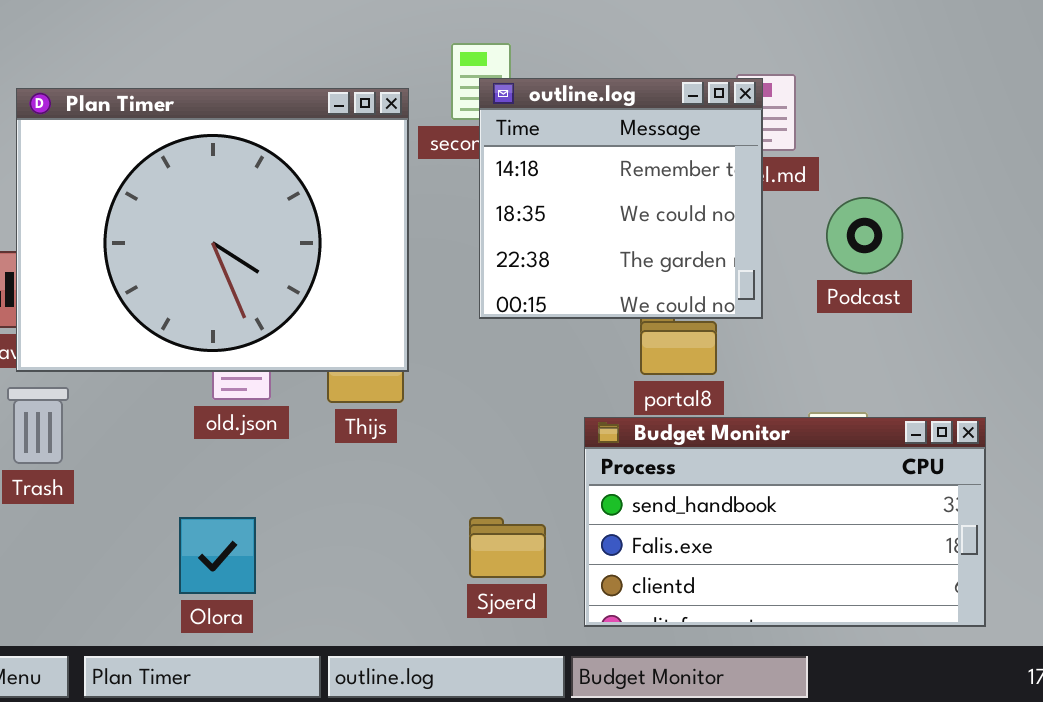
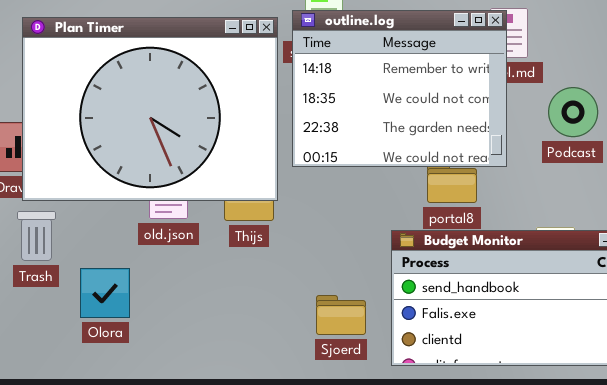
outline.log: [479,78,763,319] -> [292,10,507,167], resized
Olora: [179,517,256,594] -> [80,268,130,318], moved

